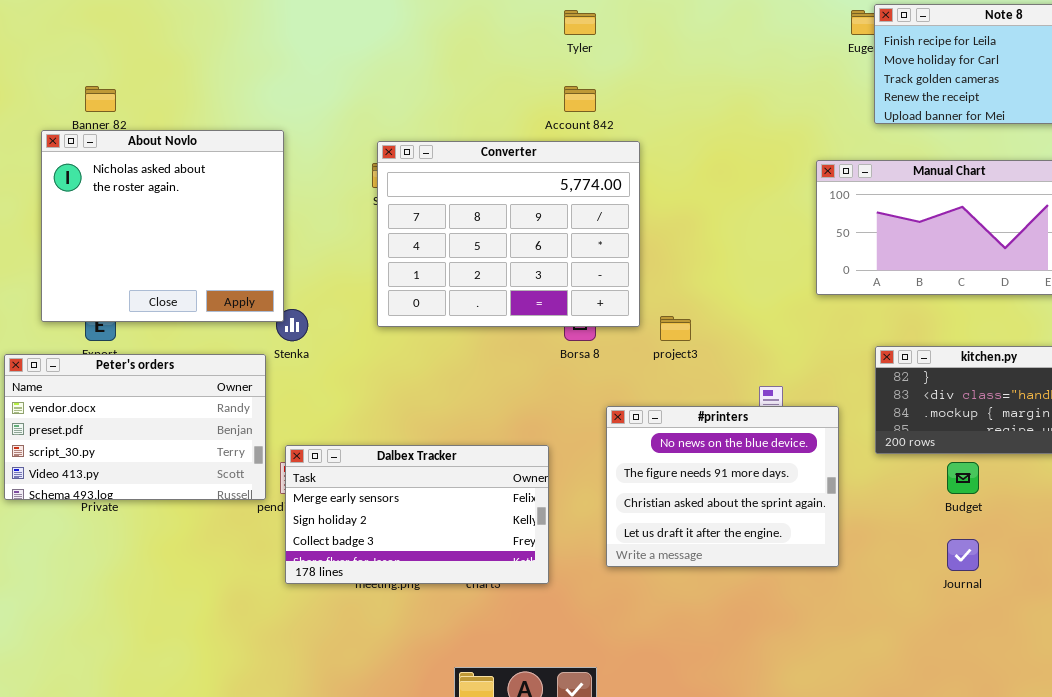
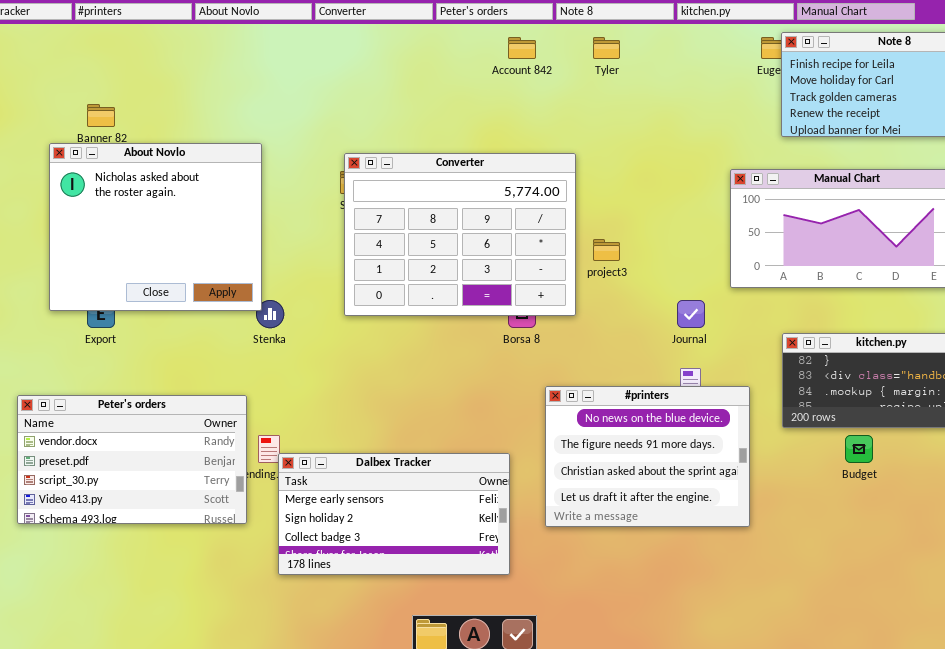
Tyler: [564,10,596,35] -> [593,37,620,59], moved
Account 842: [564,86,596,112] -> [508,37,536,59], moved
project3: [660,316,691,341] -> [593,239,620,261], moved
Peter's orders: [4,354,266,500] -> [17,395,247,524], moved
Dalbex Tracker: [285,445,549,584] -> [278,453,510,575], moved
Journal: [947,539,979,571] -> [677,300,705,328], moved

